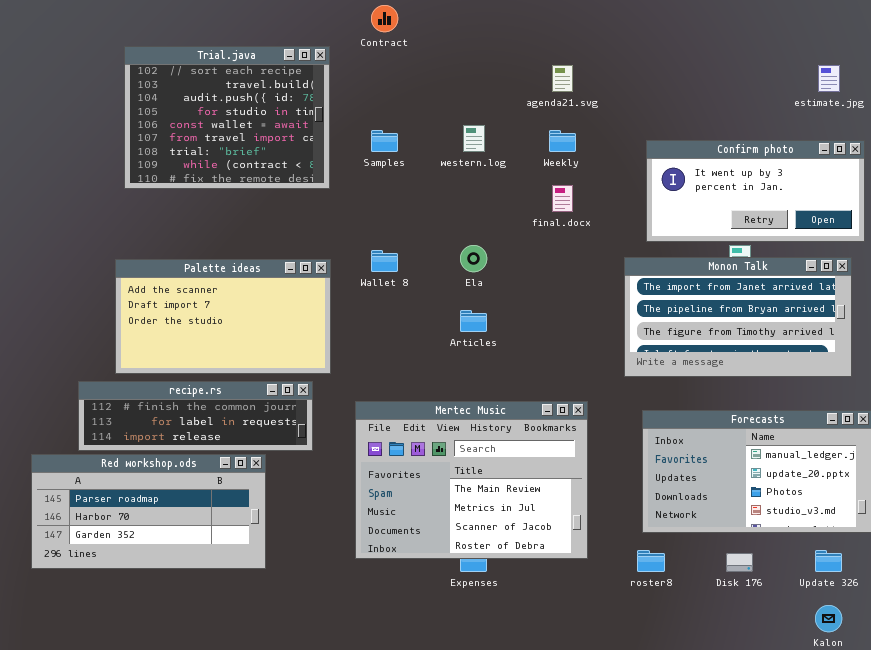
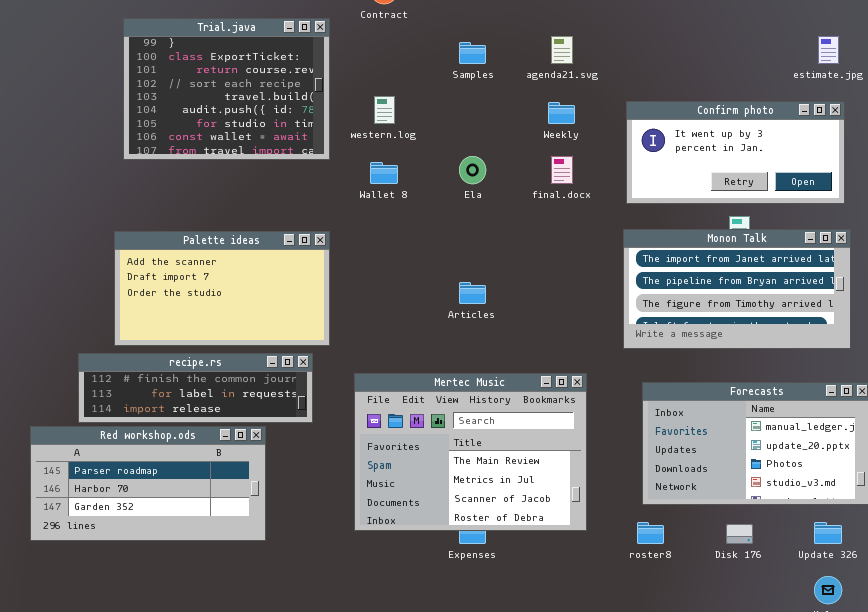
Trial.java: [124,46,330,189] -> [123,18,330,160], scrolled up 3 rows
western.log: [463,125,485,152] -> [374,96,395,124], moved
Samples: [371,130,398,152] -> [459,42,486,64], moved
Confirm photo: [646,140,865,242] -> [626,101,845,204], moved
Ela: [460,245,487,272] -> [459,156,486,184], moved
Wallet 8: [371,250,398,272] -> [370,162,398,184], moved

